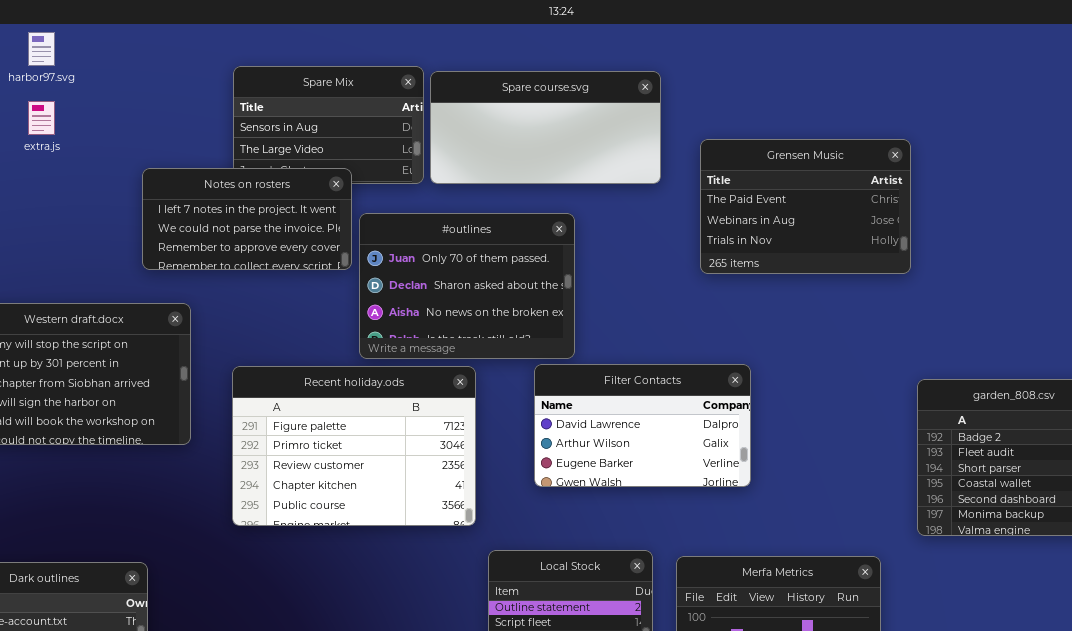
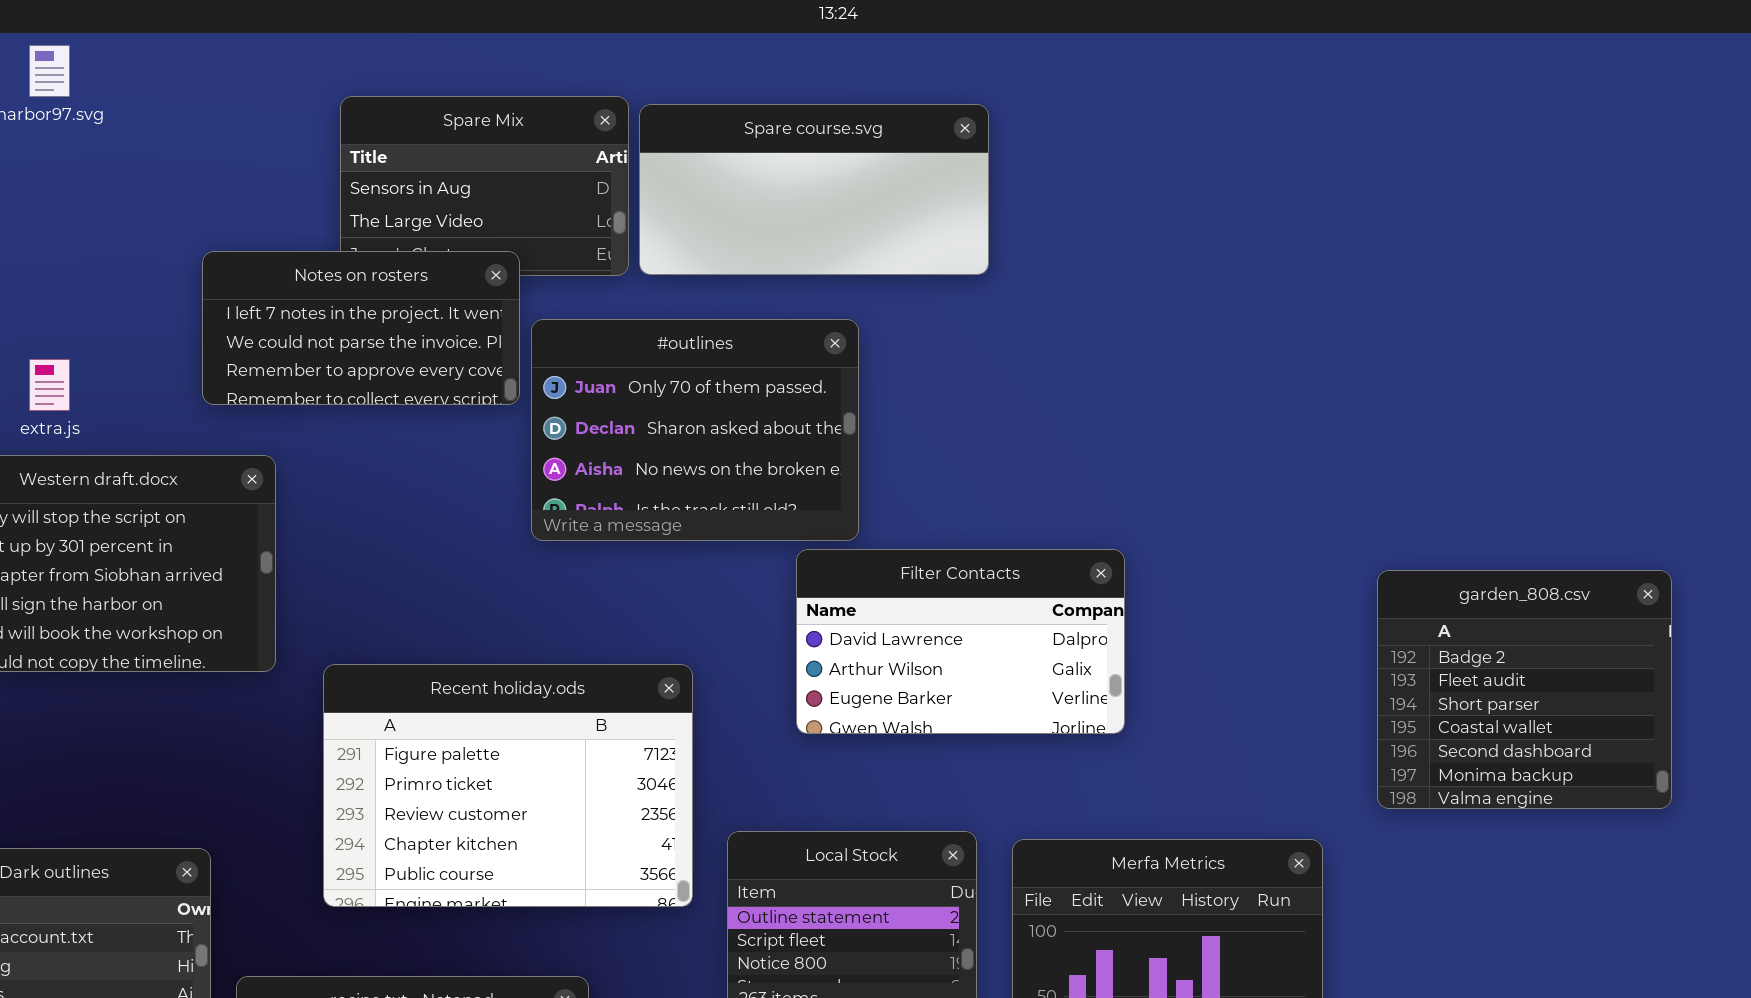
extra.js: [28,101,55,135] -> [29,359,70,411], moved
Grensen Music: [700,139,911,274] -> none, closed
Recent holiday.ods: [232,366,476,526] -> [323,664,693,907], moved

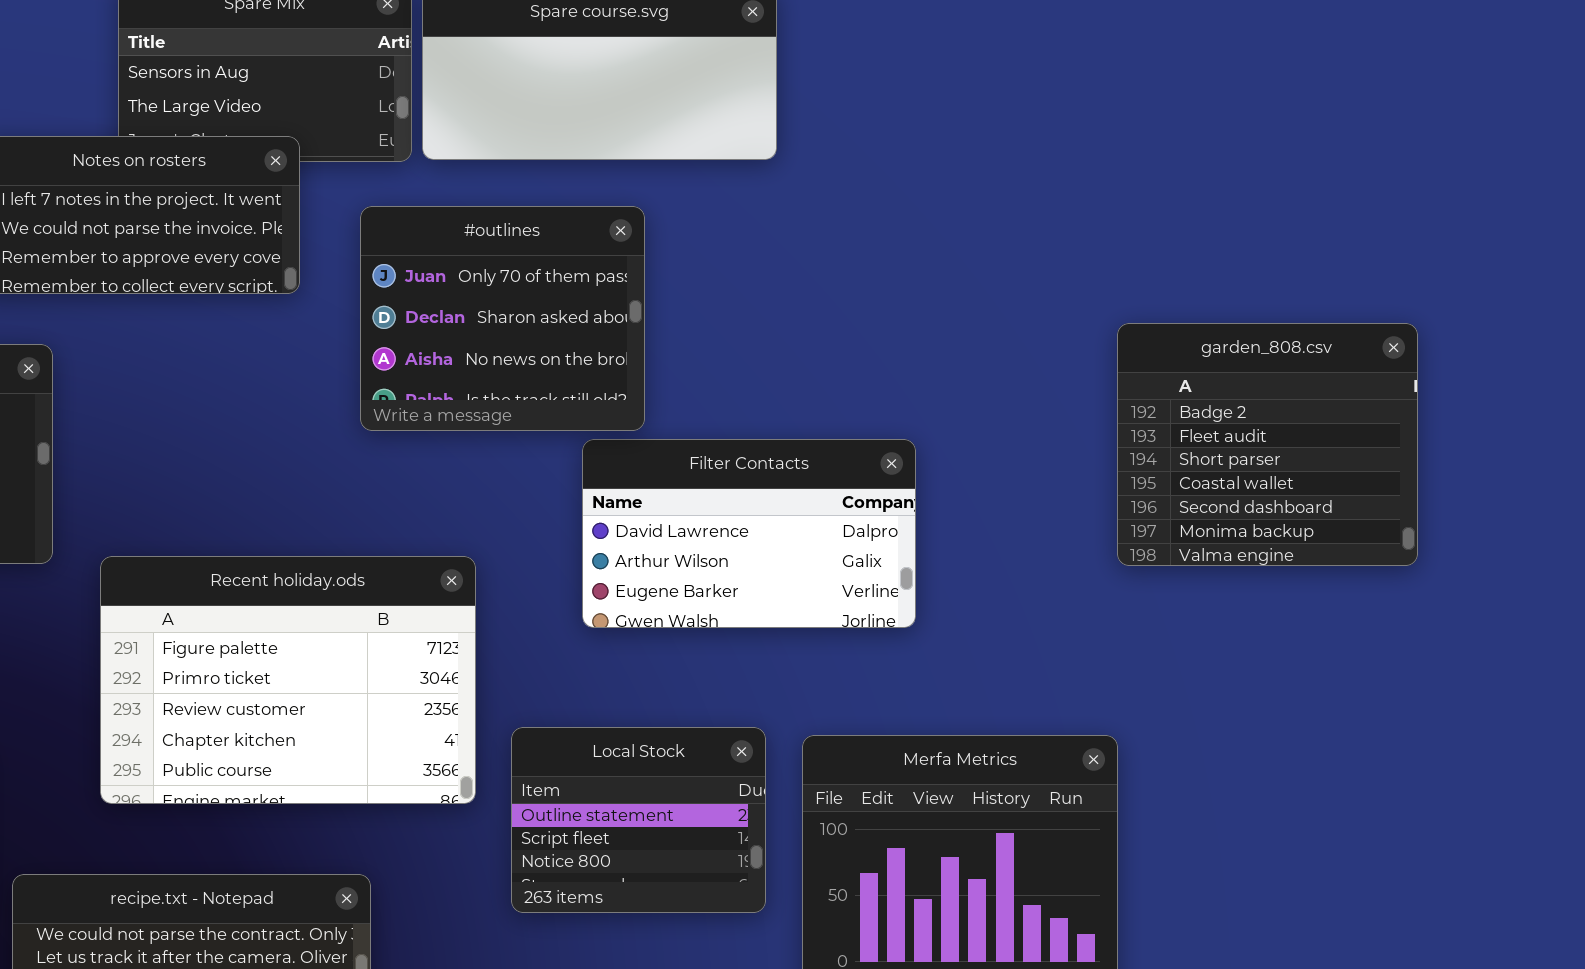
#outlines: [531,319,859,541] -> [360,206,645,431], resized
garden_808.csv: [1377,570,1672,809] -> [1117,323,1418,566], moved

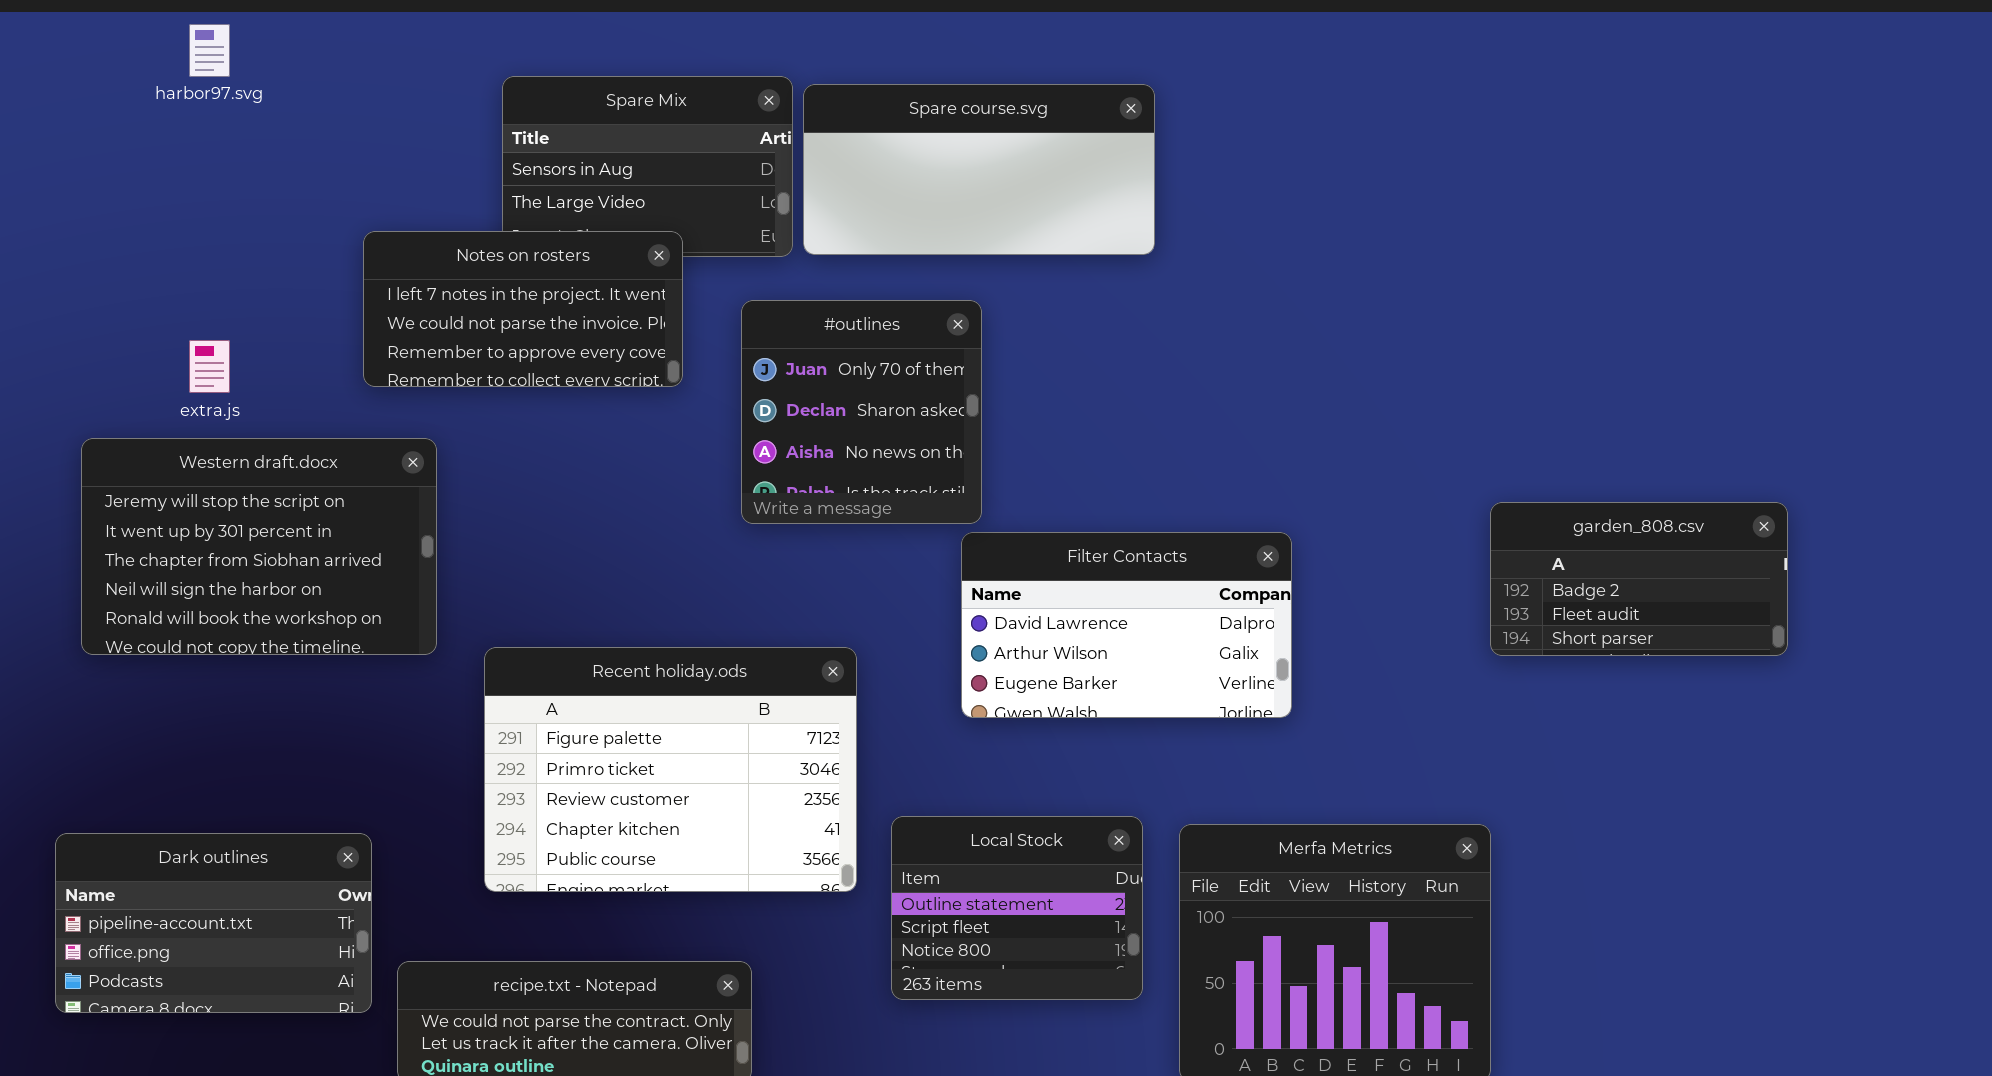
#outlines: [360,206,645,431] -> [741,300,982,524], resized
garden_808.csv: [1117,323,1418,566] -> [1490,502,1788,656], resized

